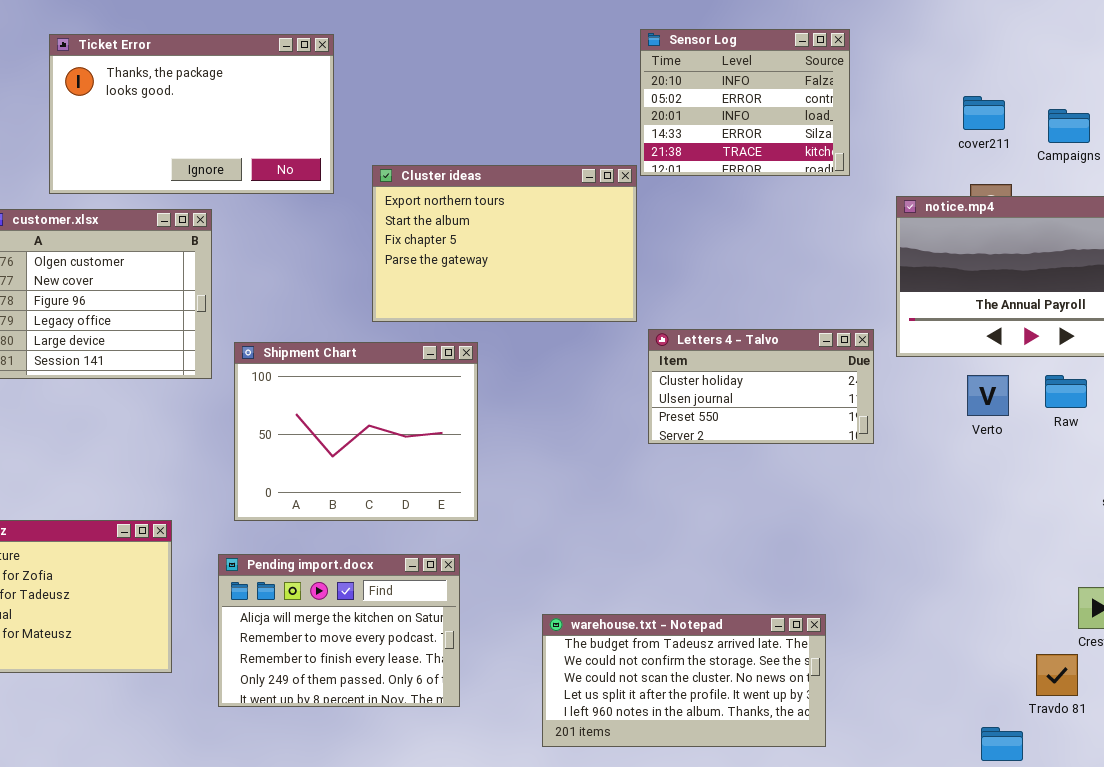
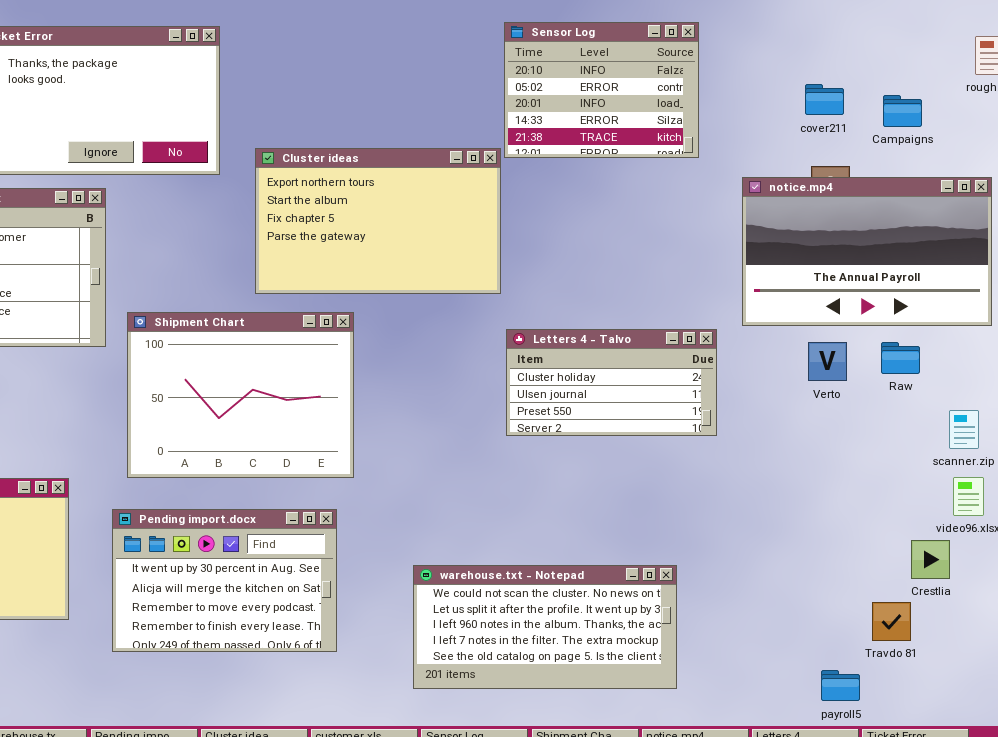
Letters 4 - Talvo: [648,329,874,444] -> [506,329,717,436], moved
Pending import.docx: [218,554,460,707] -> [112,509,337,652], scrolled up 1 row
warehouse.txt - Notepad: [542,614,826,747] -> [413,565,677,689], scrolled down 2 rows

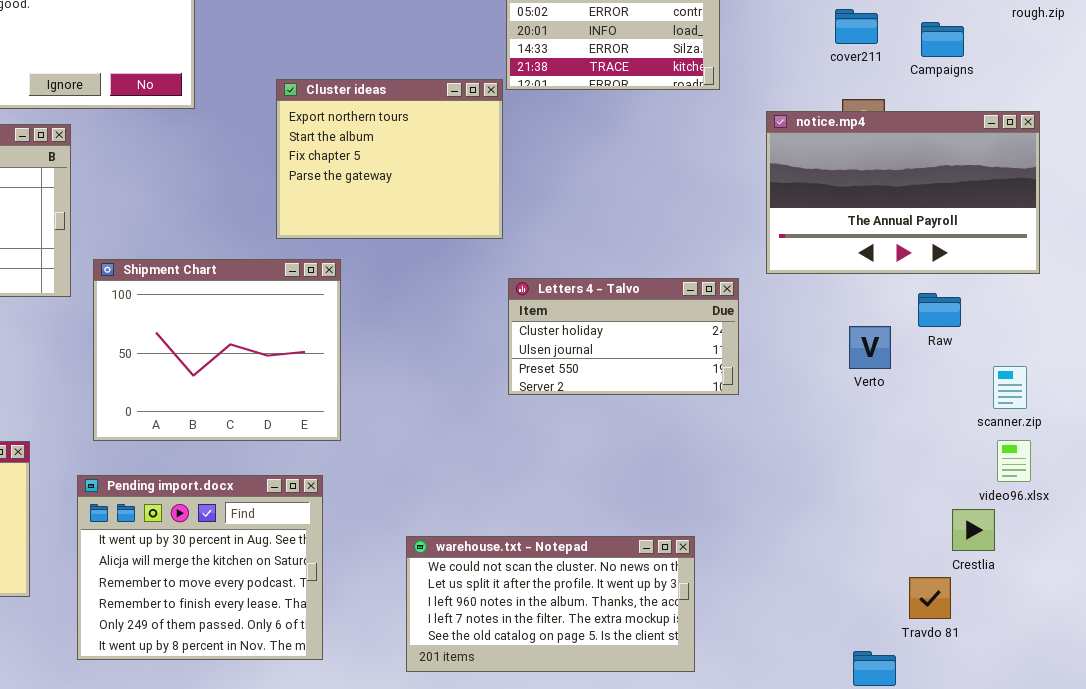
Cluster ideas: [255,148,501,294] -> [276,79,503,239], resized
Verto: [808,342,847,381] -> [849,326,891,369], moved
Pending import.docx: [112,509,337,652] -> [77,475,323,660], resized

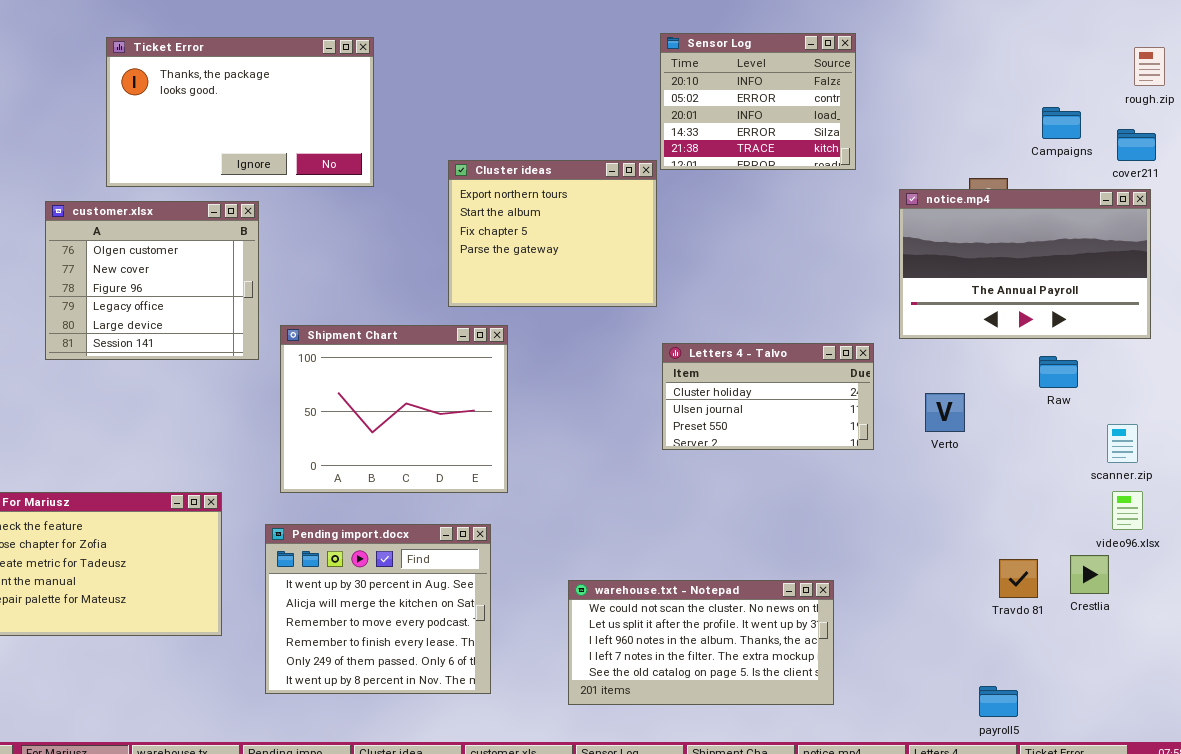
cover211: [835,9,878,44] -> [1117,129,1156,161], moved
Verto: [849,326,891,369] -> [925,393,965,432], moved
Travdo 81: [909,577,951,619] -> [999,559,1038,598], moved

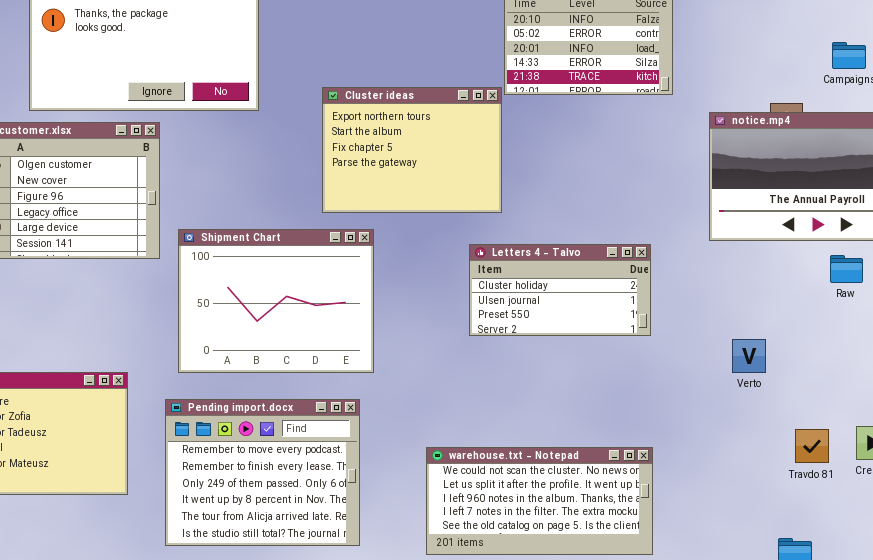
Letters 4 - Talvo: [662,343,874,450] -> [469,244,651,336], moved
Verto: [925,393,965,432] -> [732,339,766,373], moved
Pending import.docx: [265,524,491,694] -> [165,399,360,546], scrolled down 2 rows

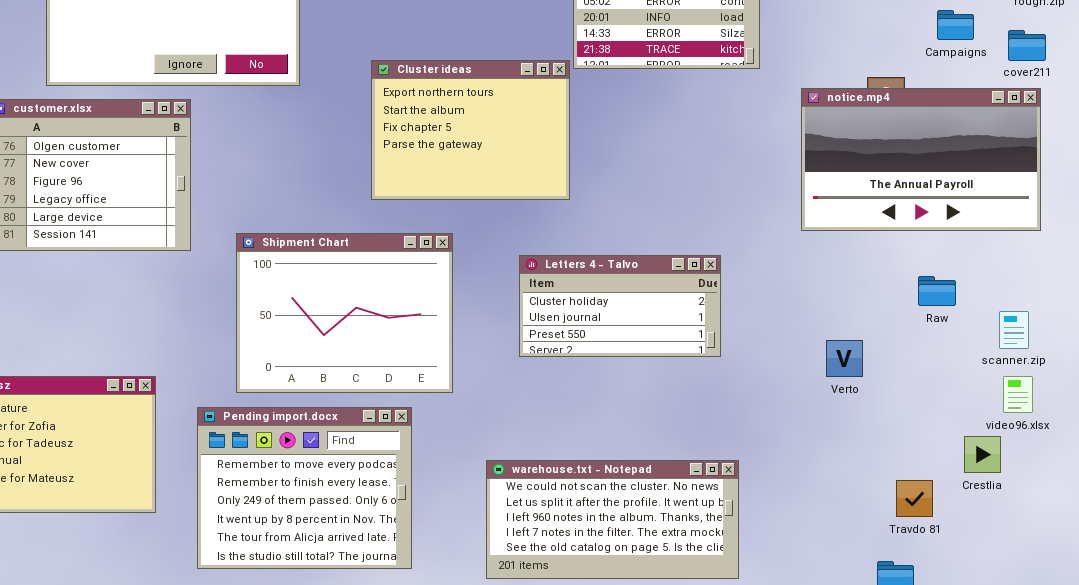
Shipment Chart: [178,229,374,373] -> [236,233,453,393], moved
Letters 4 - Talvo: [469,244,651,336] -> [519,255,721,357], moved
Raw: [830,255,863,283] -> [918,276,956,306], moved
Travdo 81: [795,429,829,463] -> [896,480,933,517], moved

